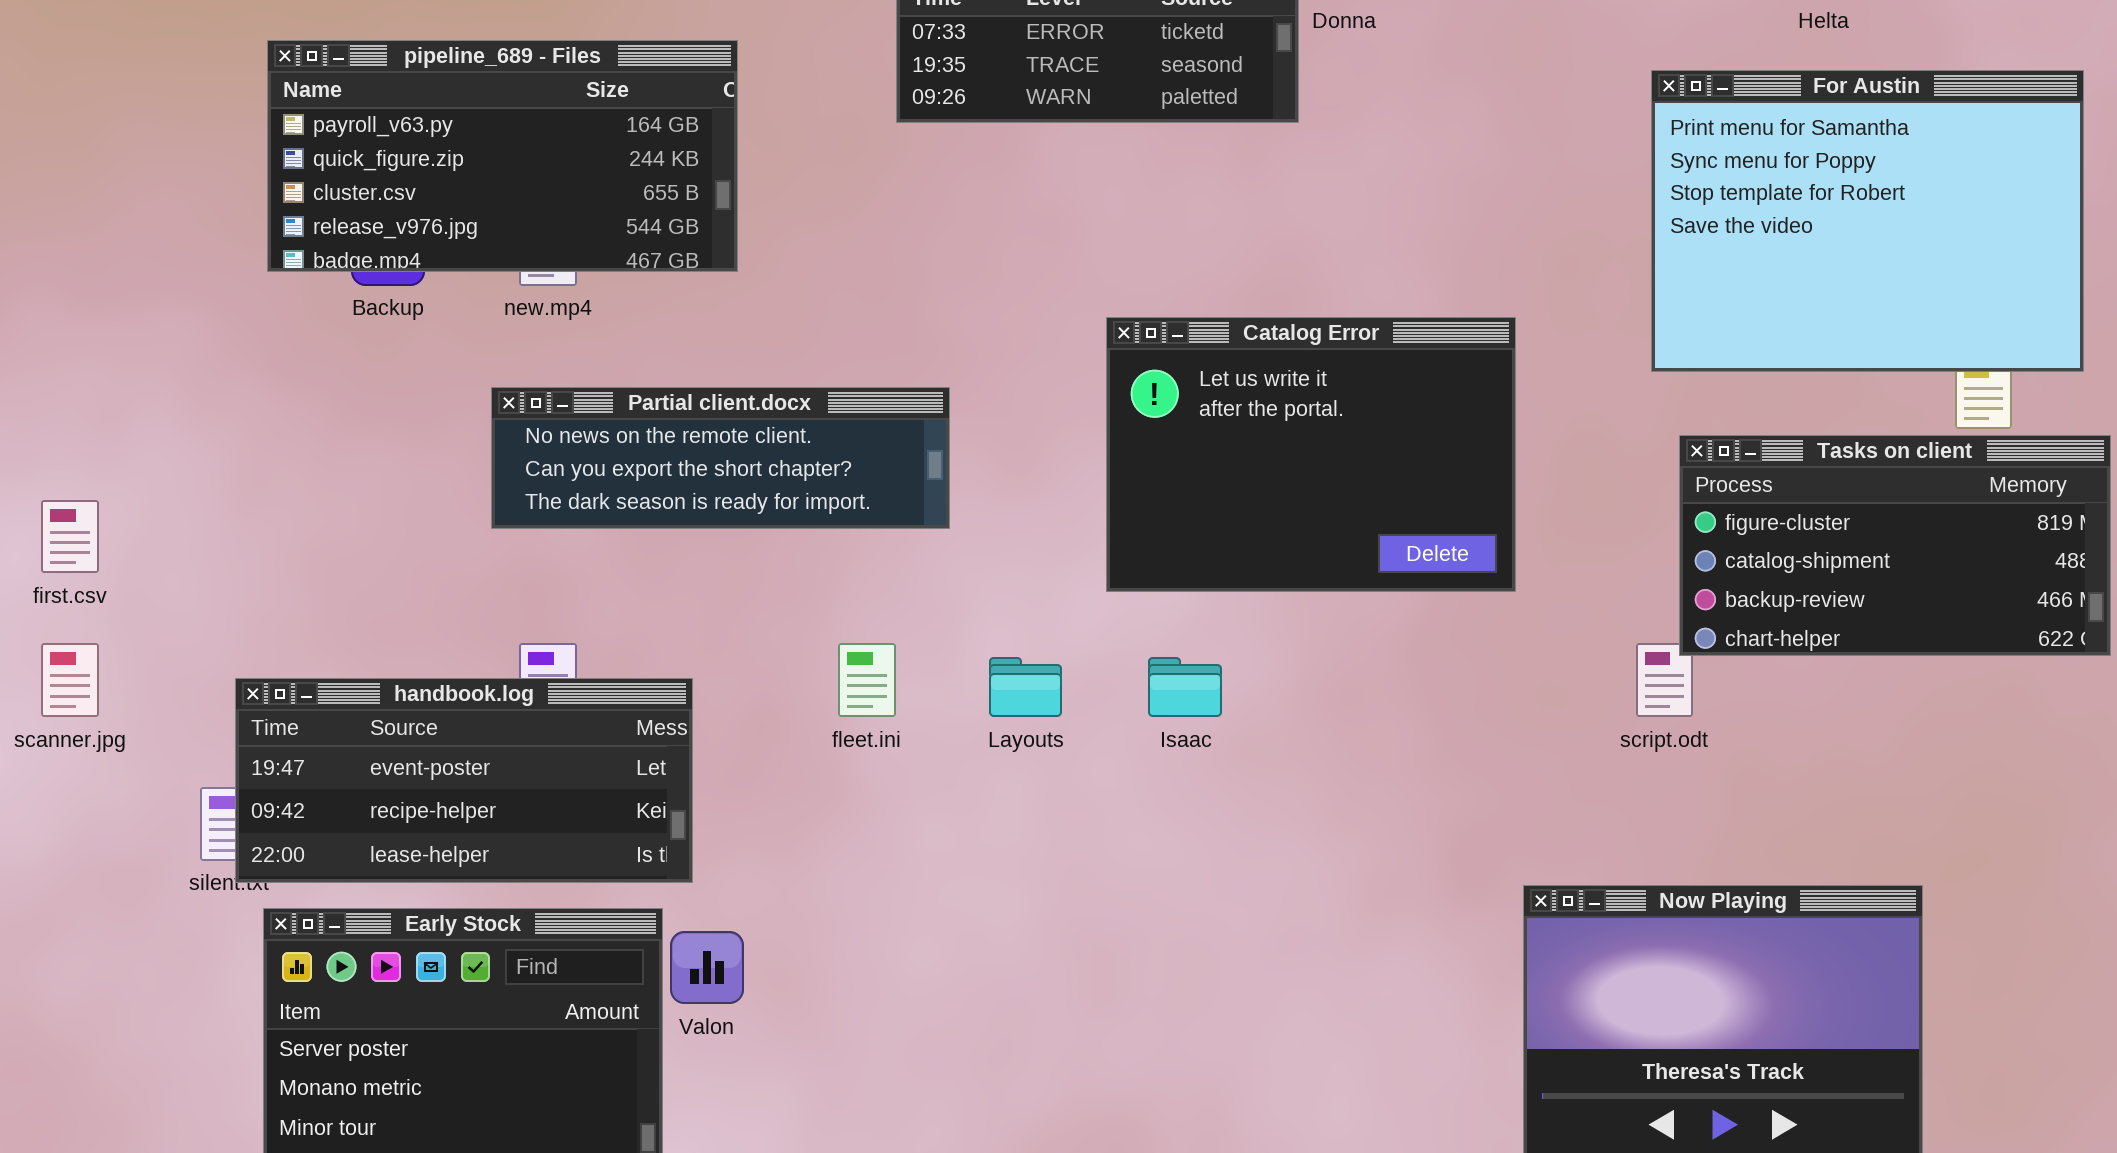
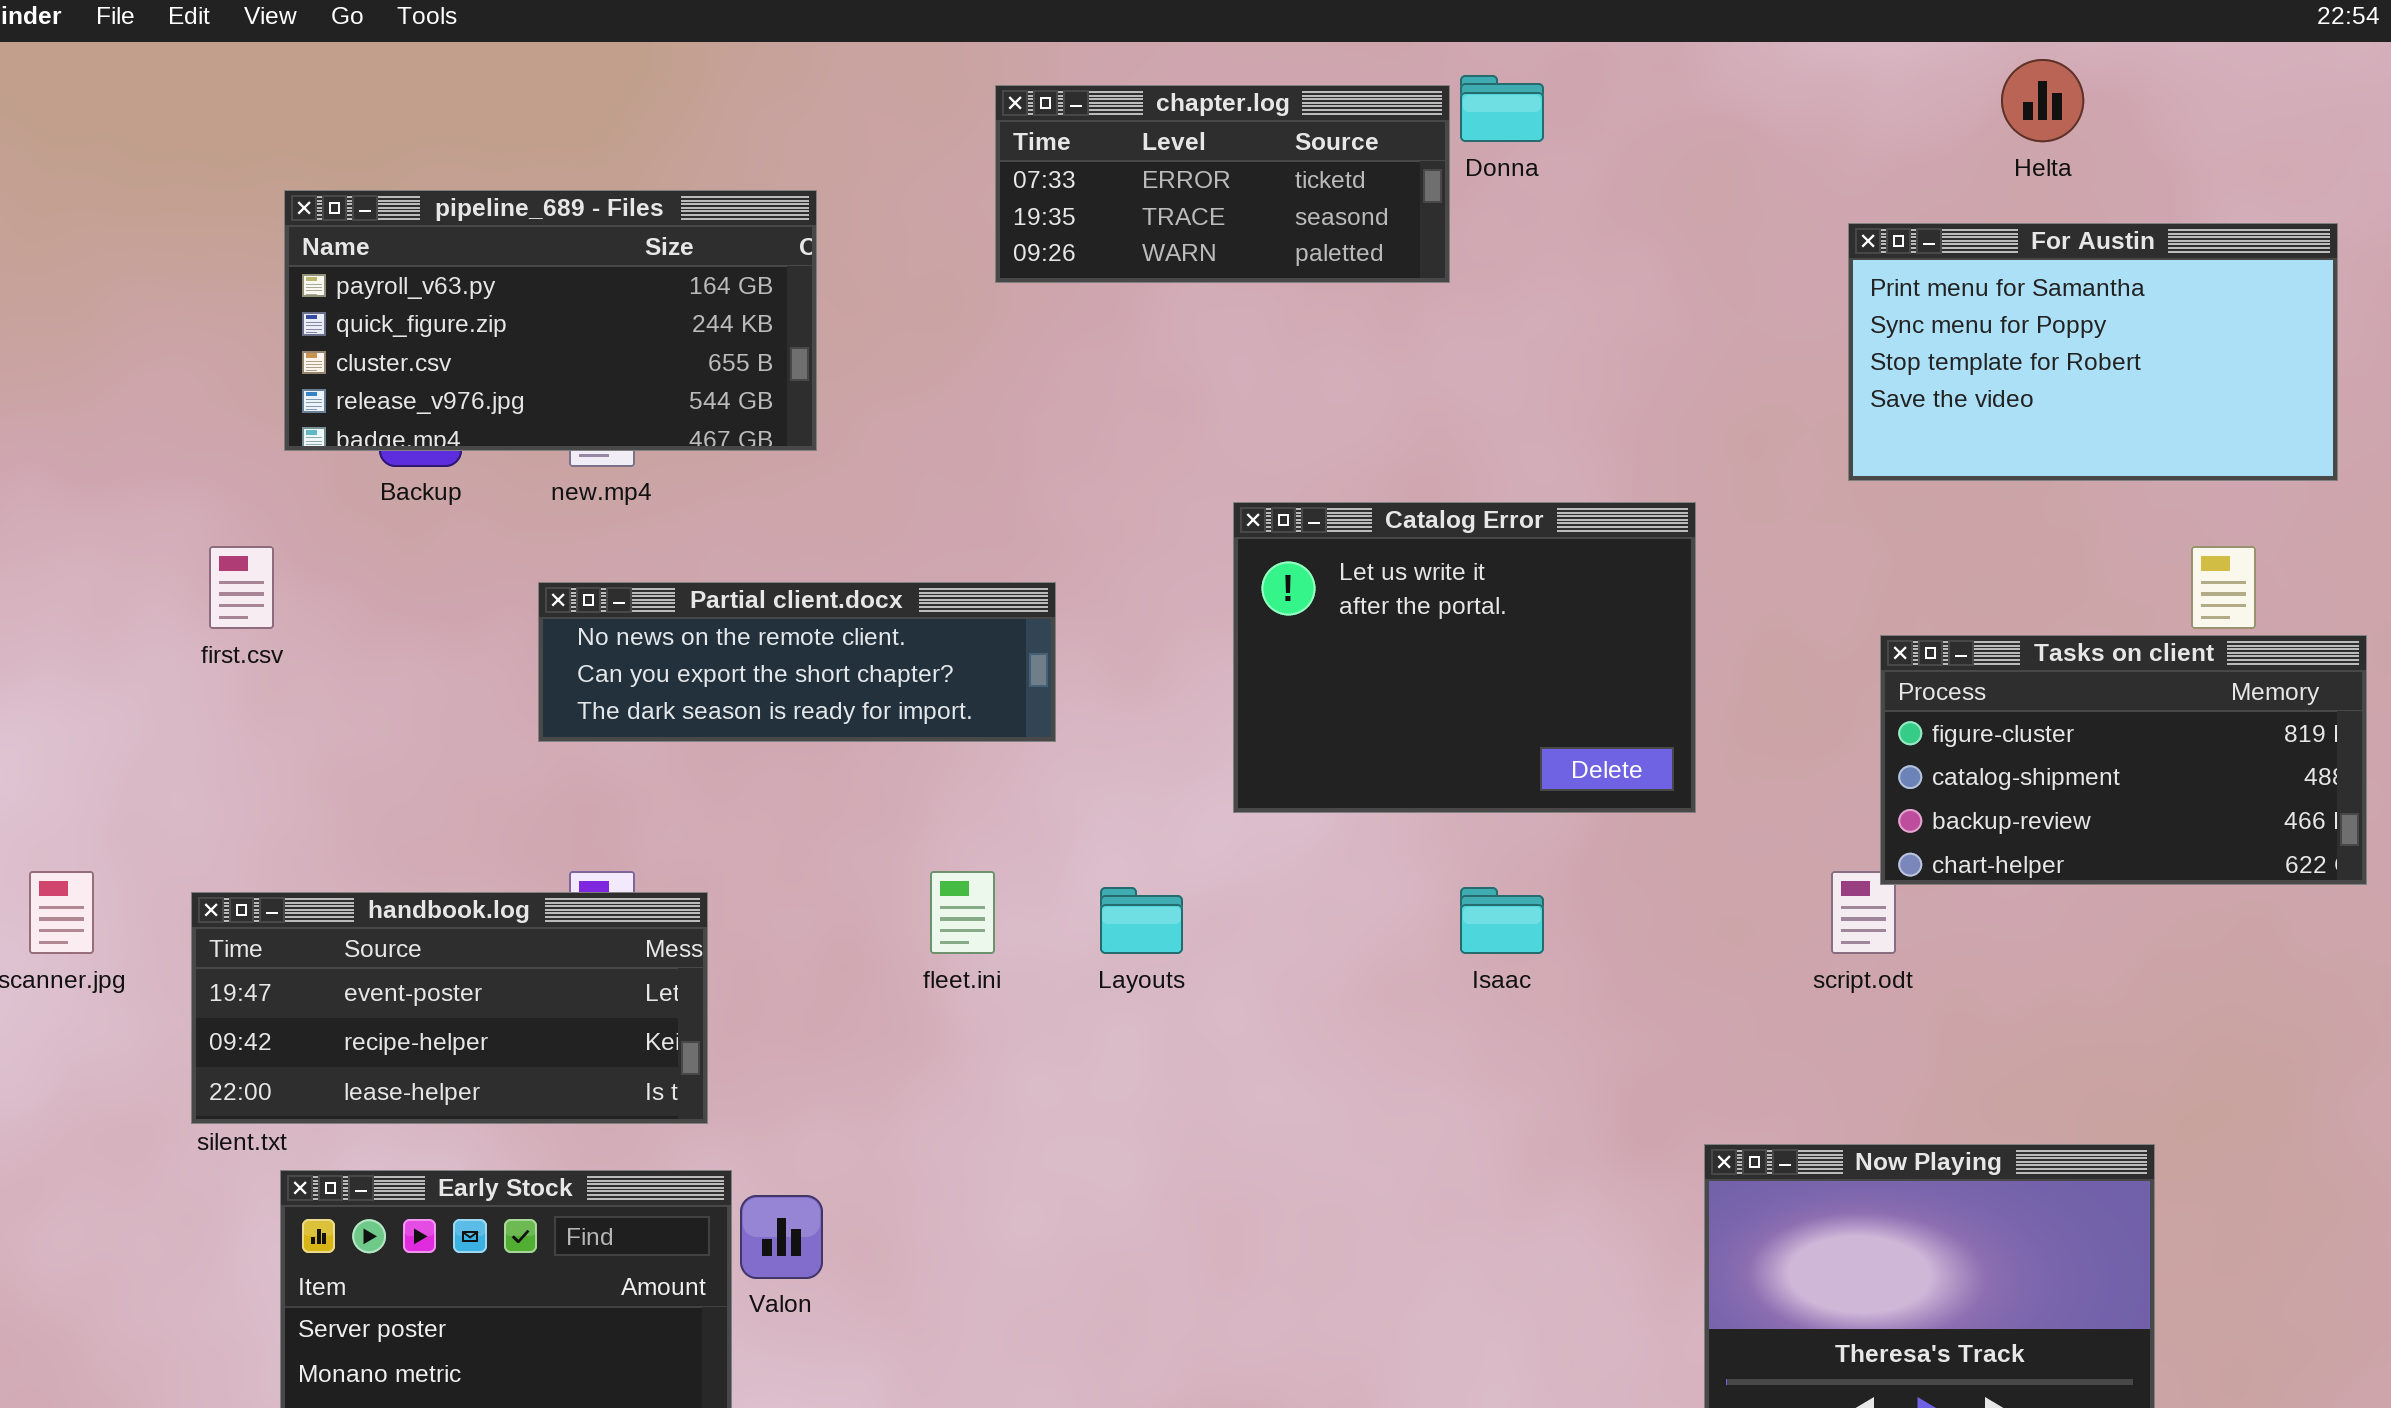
For Austin: [1651,70,2084,372] -> [1848,223,2338,481], resized
first.csv: [41,500,99,573] -> [209,546,274,629], moved
Isaac: [1148,657,1222,717] -> [1460,887,1544,954], moved
handbook.log: [235,678,693,883] -> [191,892,708,1124], moved

